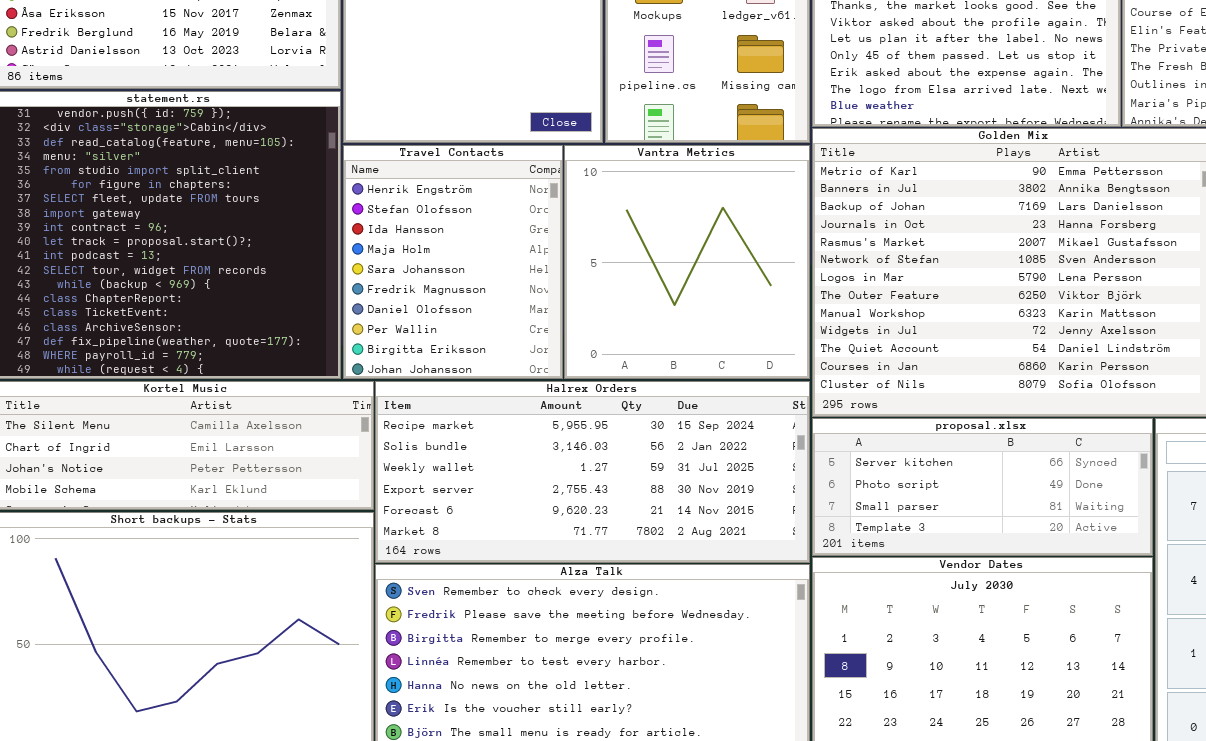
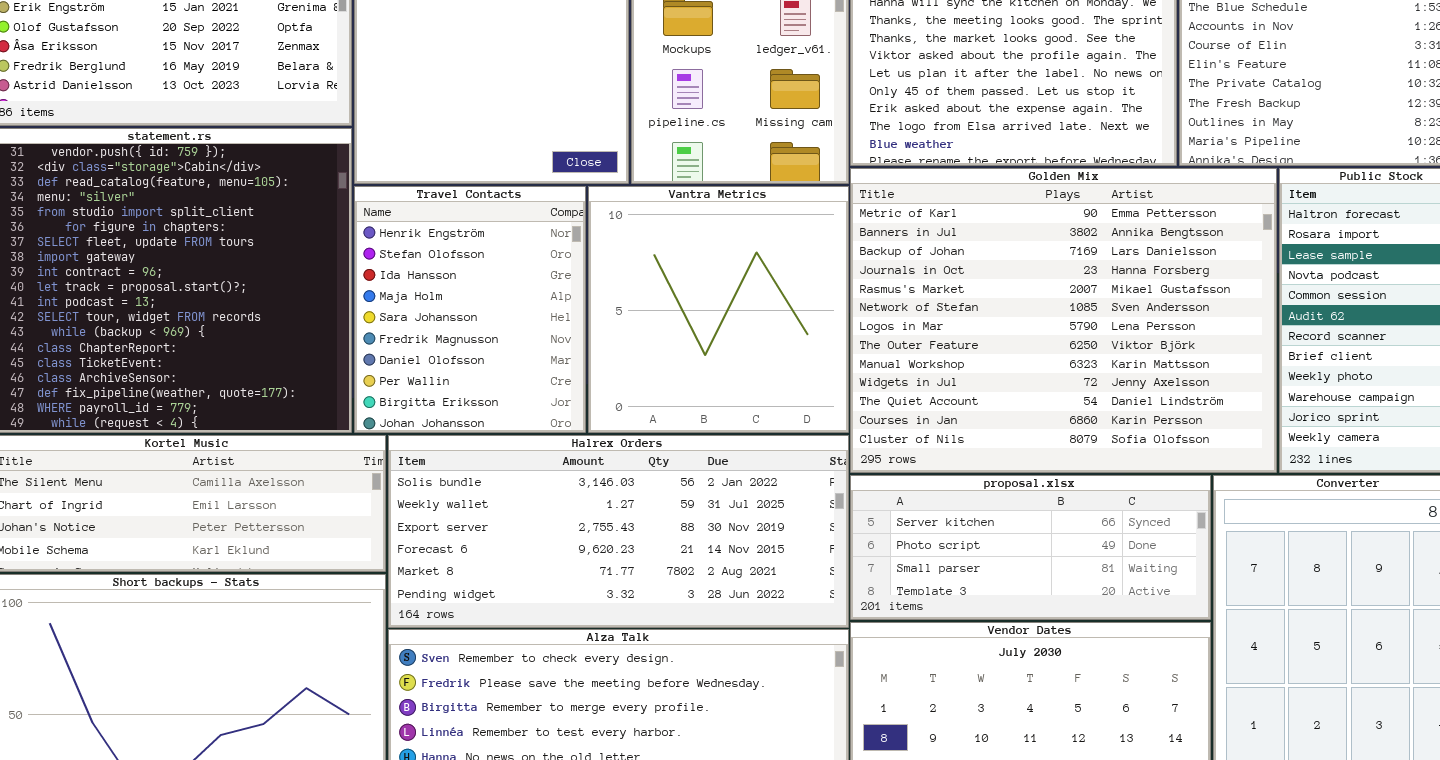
Halrex Orders: [375,381,810,563] -> [388,435,849,628], scrolled down 1 row

